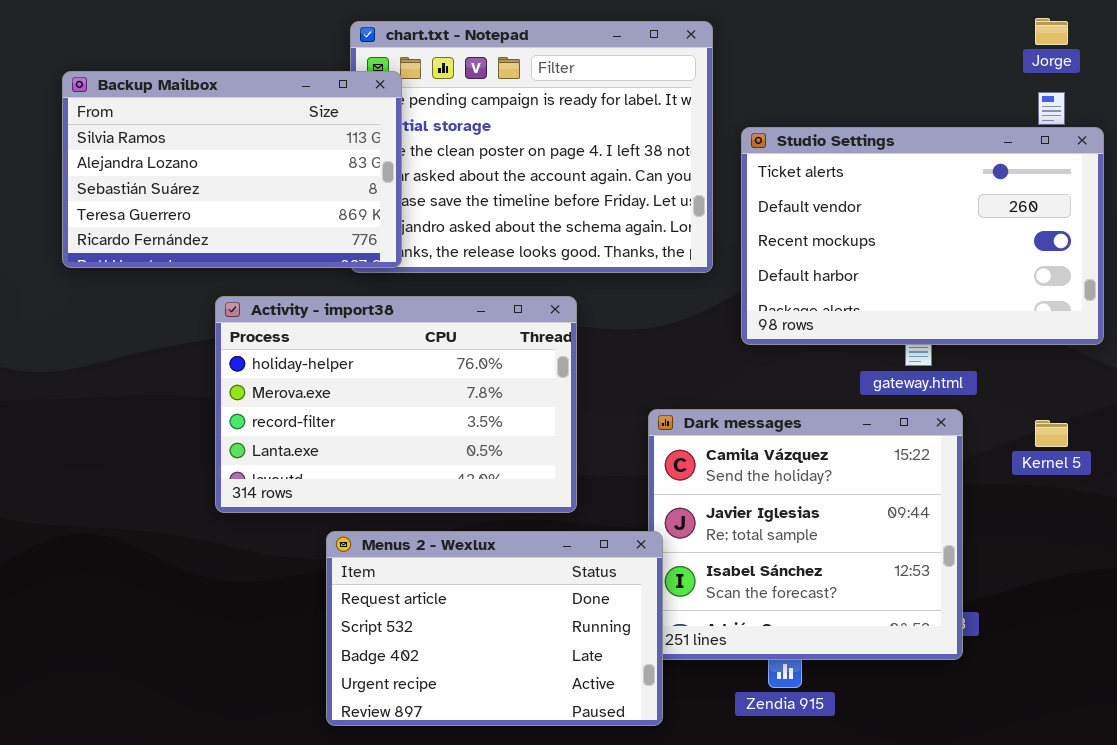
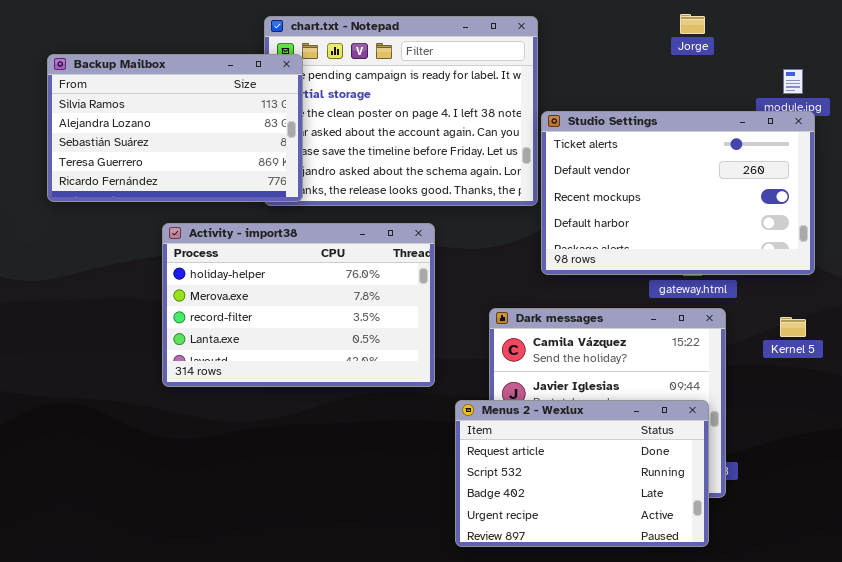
Jorge: [1035,18,1068,45] -> [680,14,705,34], moved
Studio Settings: [741,127,1104,345] -> [541,111,815,275], moved
Menus 2 - Wexlux: [326,531,663,726] -> [455,400,709,547], moved

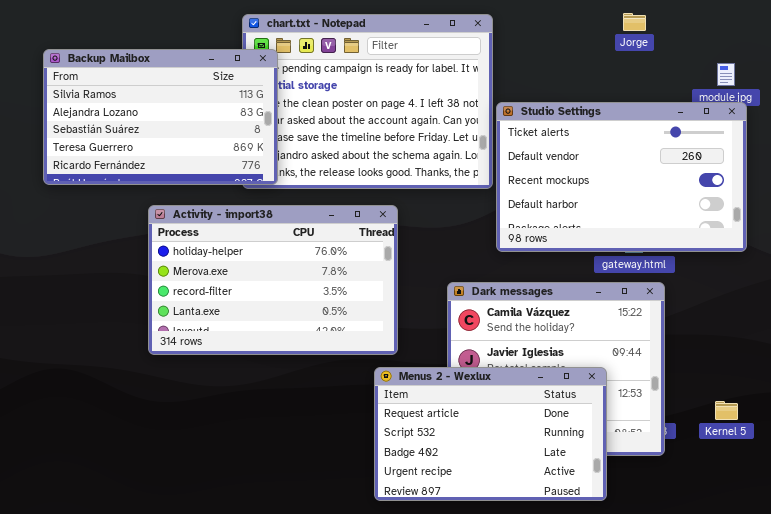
Kernel 5: [780,317,806,337] -> [715,401,738,420], moved
Menus 2 - Wexlux: [455,400,709,547] -> [374,367,607,501], moved

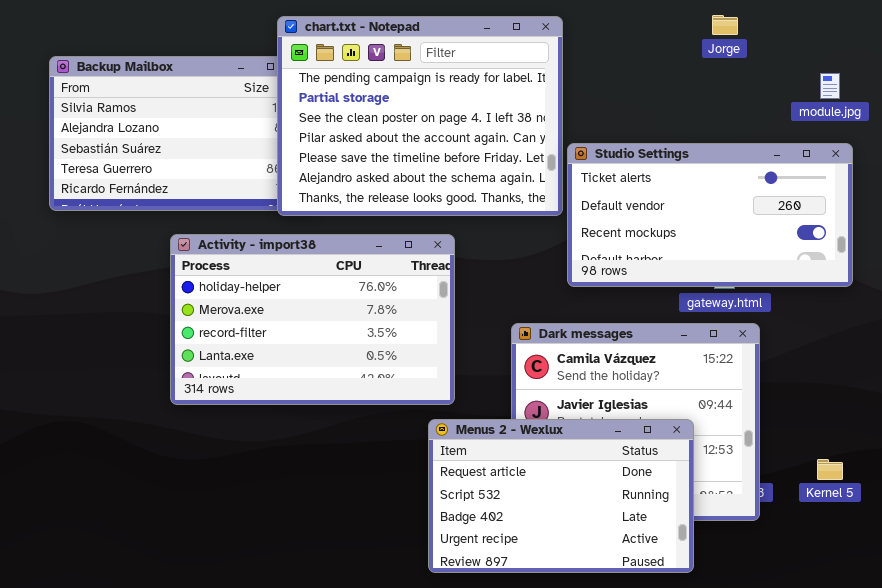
chart.txt - Notepad: [242,14,493,189] -> [277,16,563,216], raised
Studio Settings: [496,102,747,252] -> [567,143,853,287], resized

